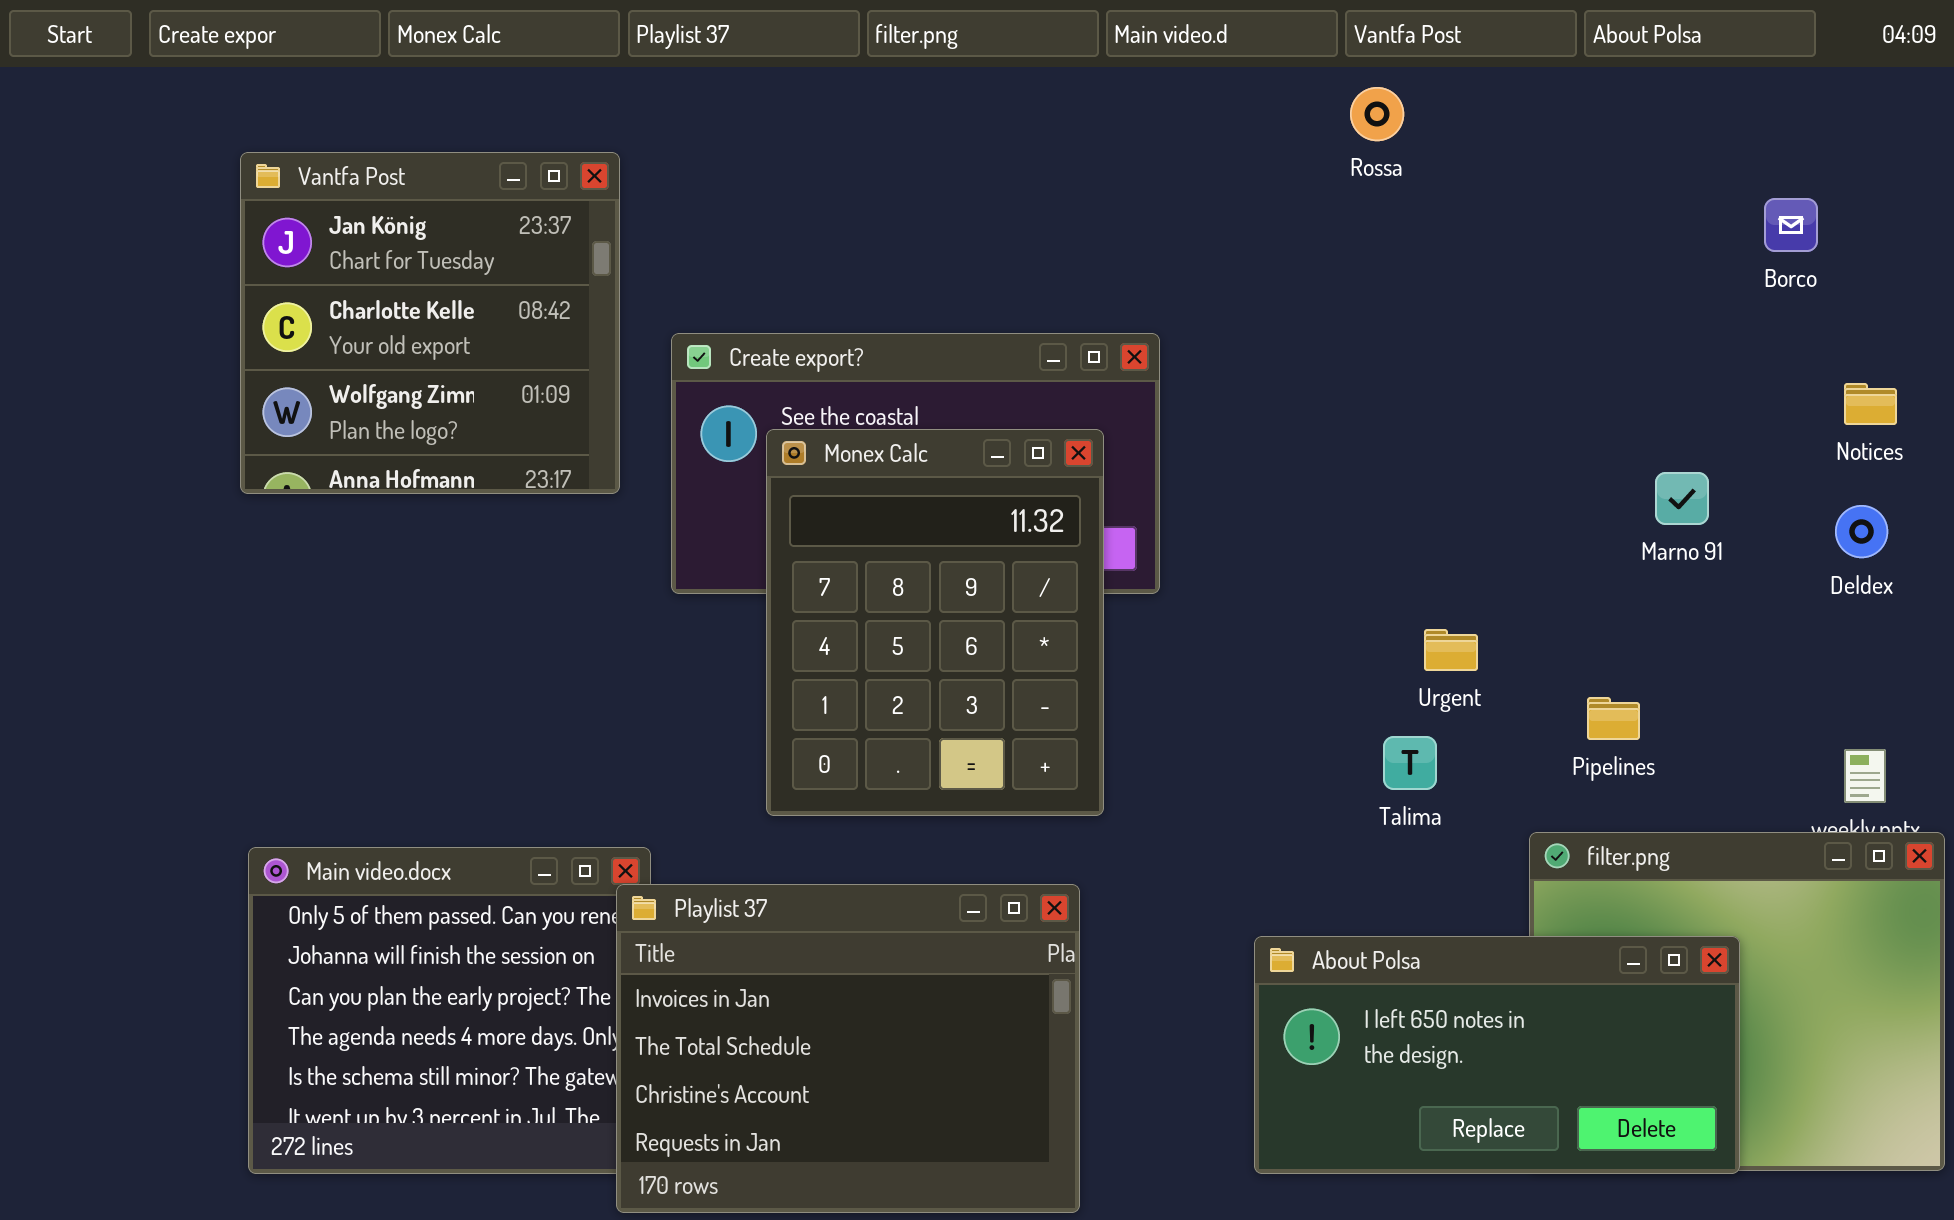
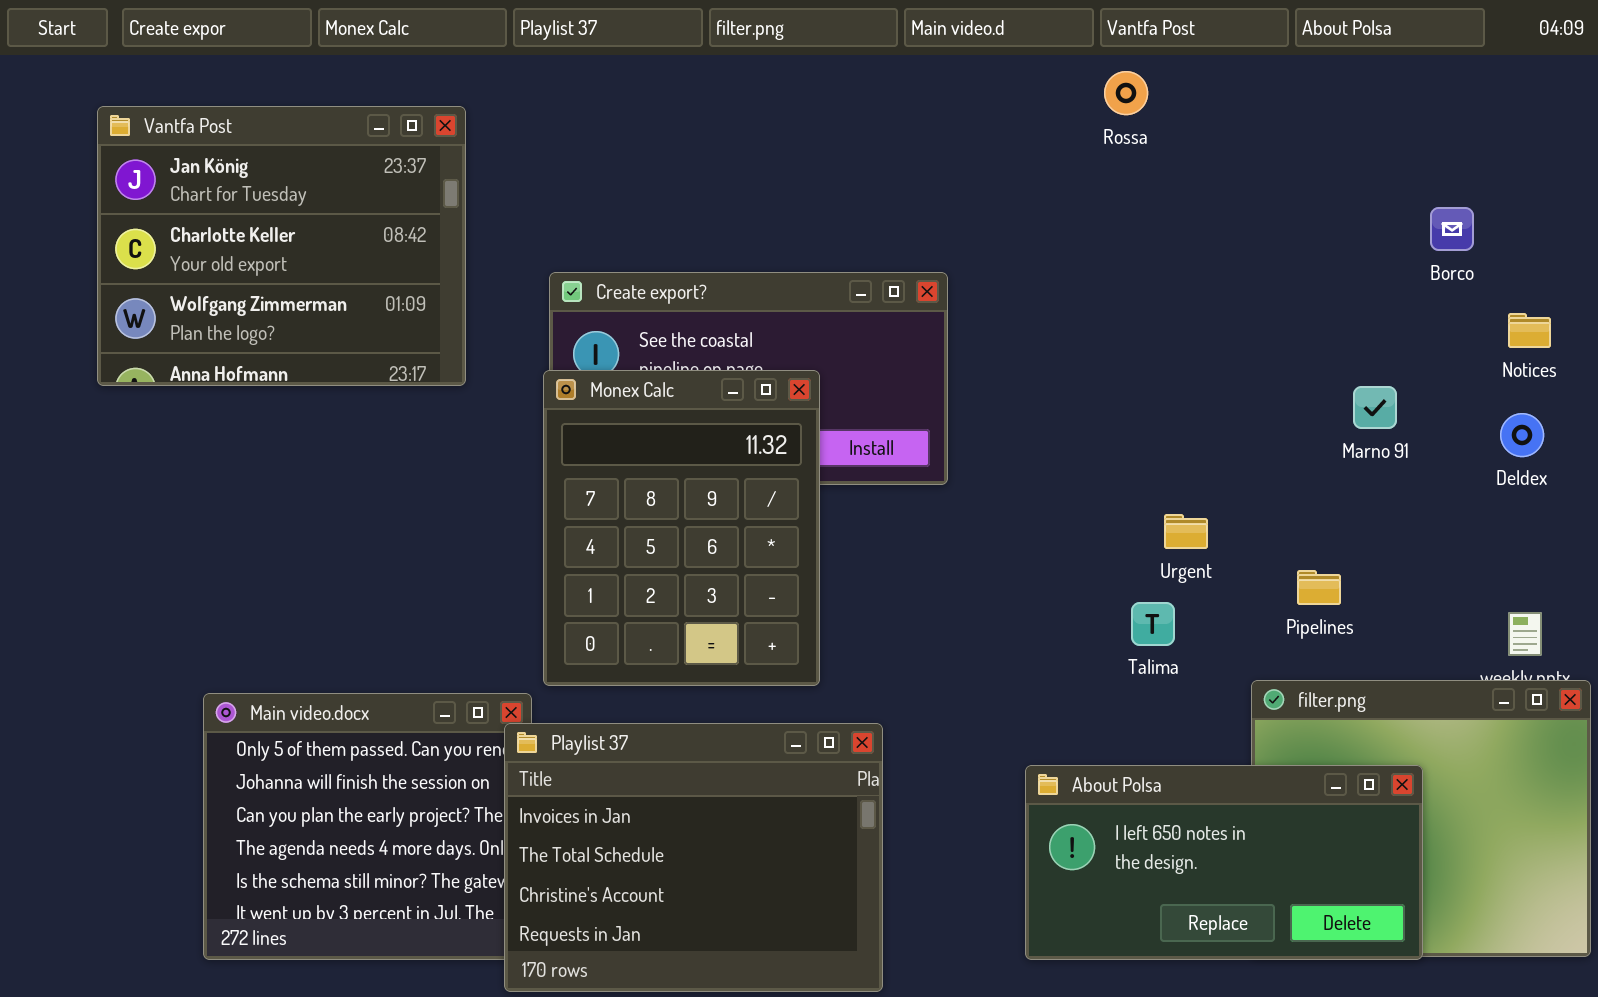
Vantfa Post: [240,152,620,494] -> [97,106,466,386], moved, resized
Borco: [1764,198,1818,252] -> [1430,207,1474,251], moved
Monex Calc: [766,429,1104,816] -> [543,370,820,686], moved

